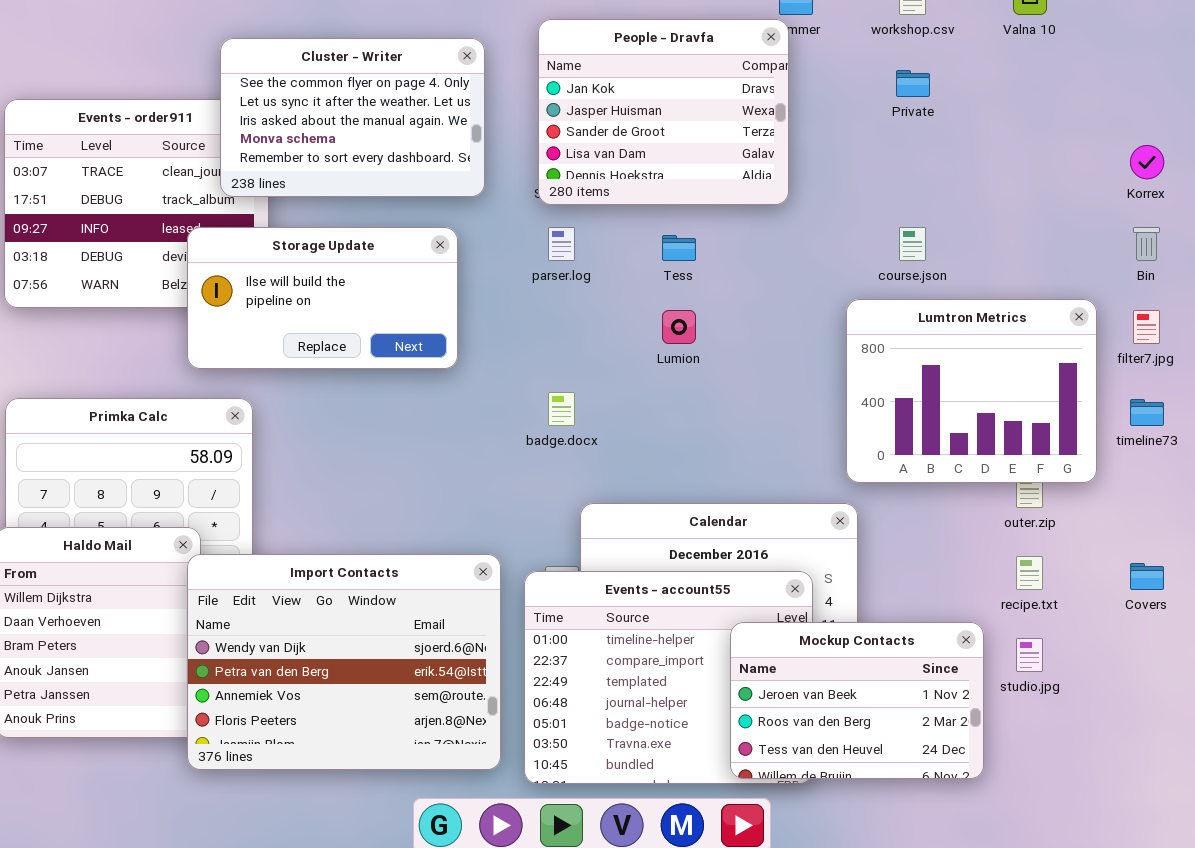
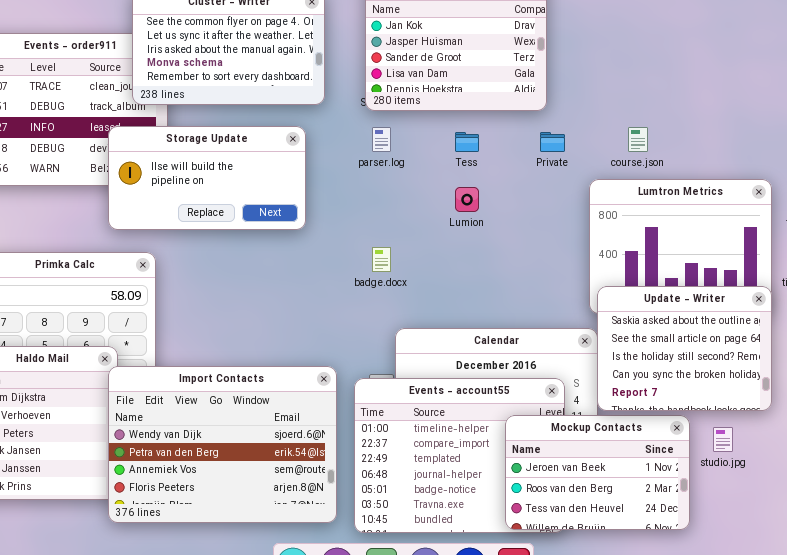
Private: [896,70,930,97] -> [540,132,565,152], moved
Update - Writer: none -> [597,286,772,411], opened

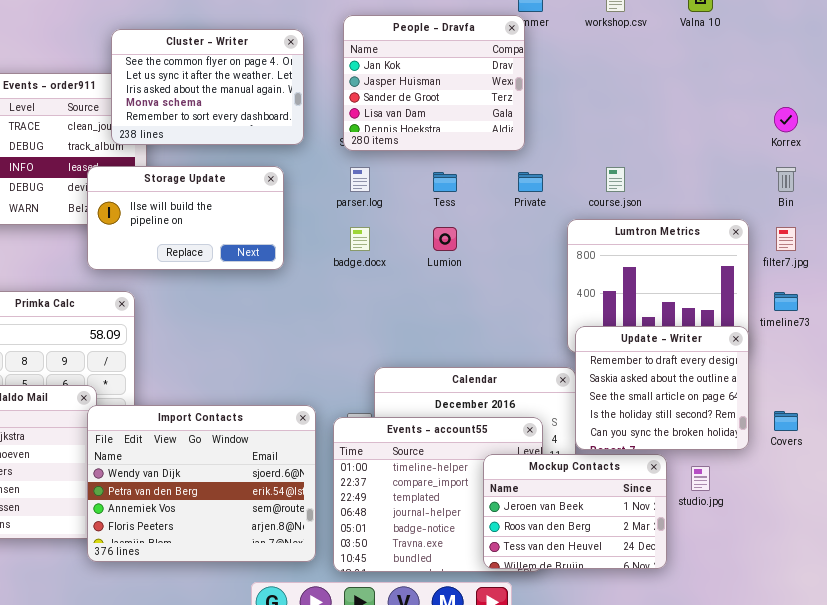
badge.docx: [372,247,391,272] -> [350,227,370,251], moved
Update - Writer: [597,286,772,411] -> [575,326,749,450], scrolled up 1 row

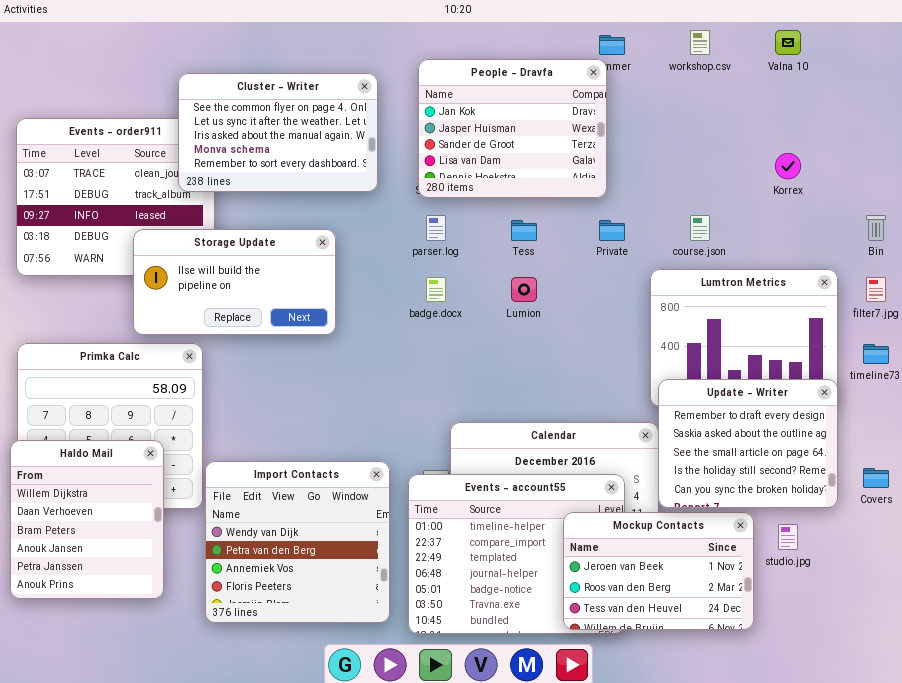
Korrex: [774,107,798,132] -> [775,153,801,179], moved
Storage Update: [87,166,284,270] -> [133,229,336,335], moved
Import Contacts: [87,405,316,562] -> [205,461,390,623], resized

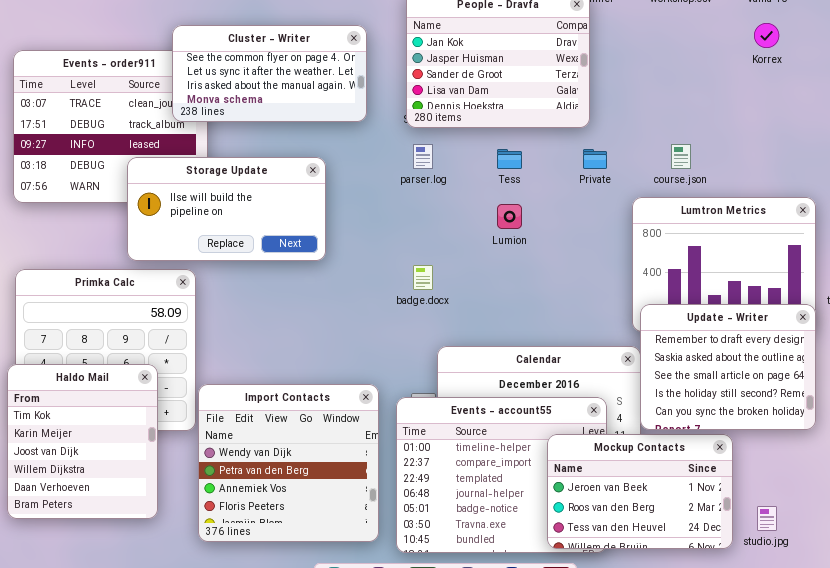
Cluster - Writer: [178,73,378,192] -> [172,25,367,122], resized
Korrex: [775,153,801,179] -> [754,23,779,48], moved
badge.docx: [426,277,446,302] -> [413,265,433,290], moved
Haldo Mail: [10,440,164,599] -> [7,364,158,519], scrolled up 3 rows
studio.jpg: [778,524,798,550] -> [757,506,777,531], moved

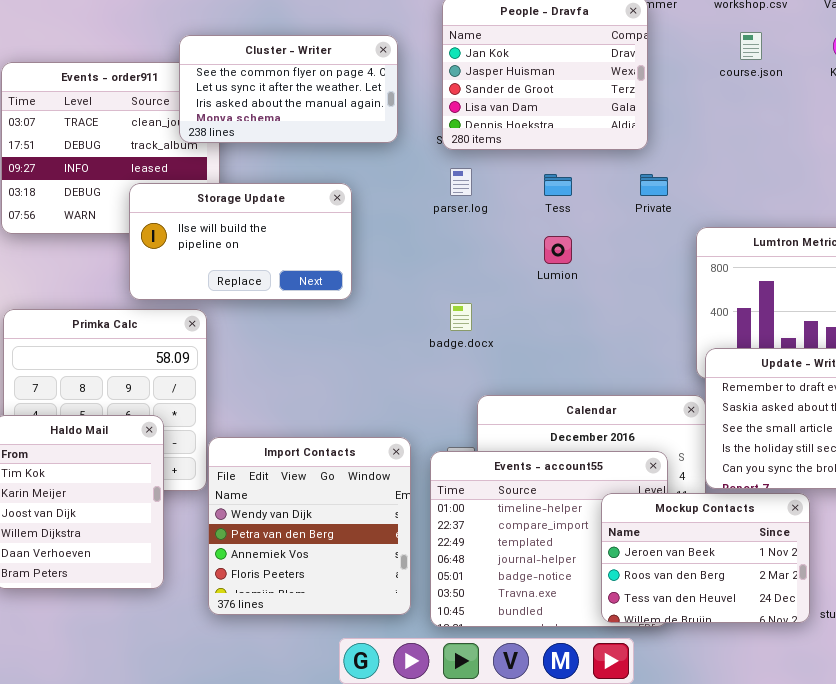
course.json: [671,144,691,169] -> [740,32,762,60], moved

